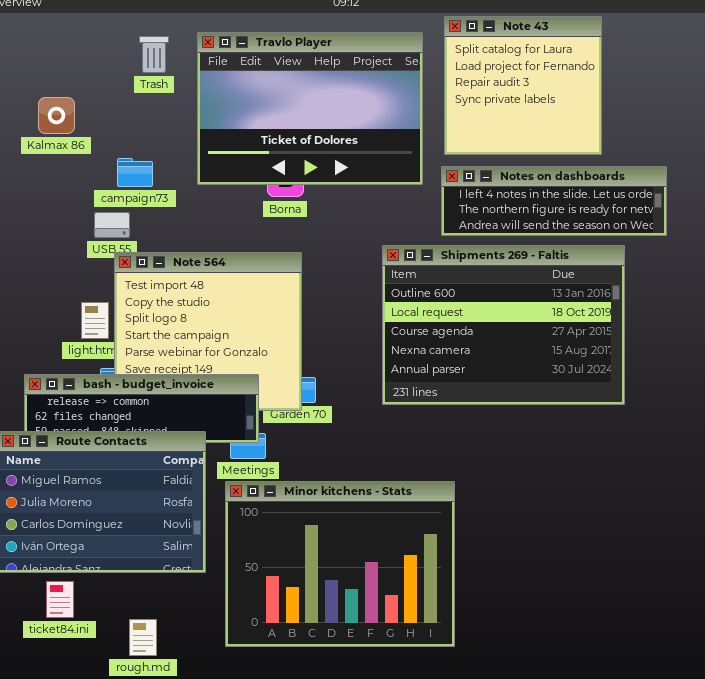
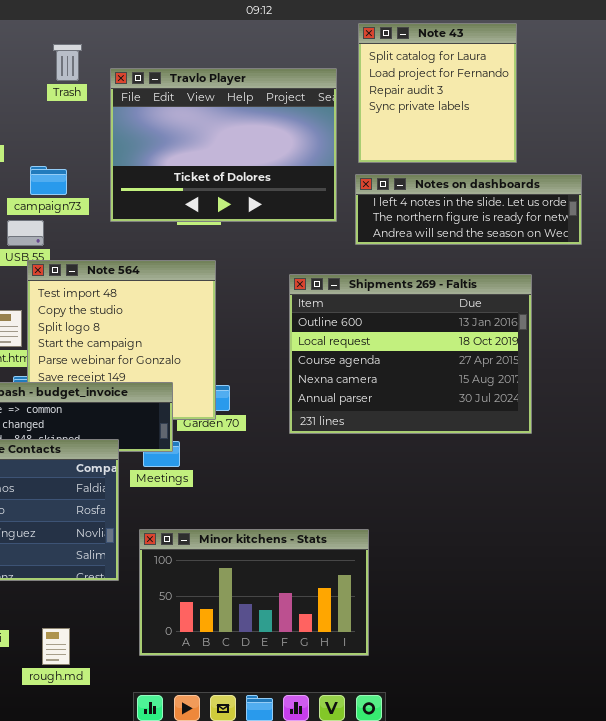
Travlo Player: [197,32,423,185] -> [110,68,337,222], moved
Shipments 269 - Faltis: [382,245,625,405] -> [289,274,532,434], moved
Minor kitchens - Stats: [225,481,455,647] -> [139,529,369,656], resized

